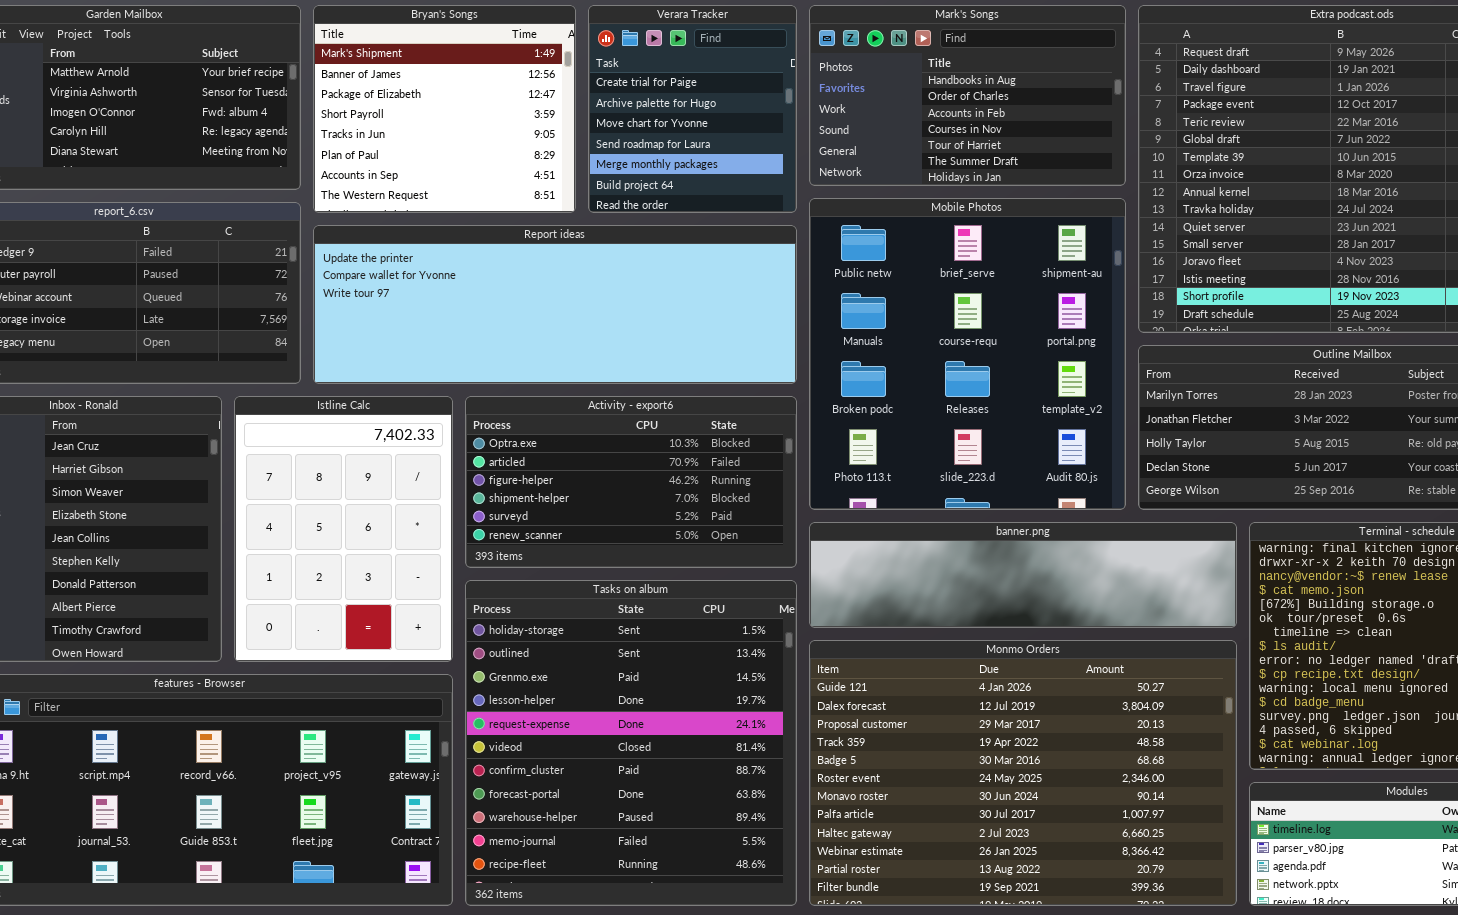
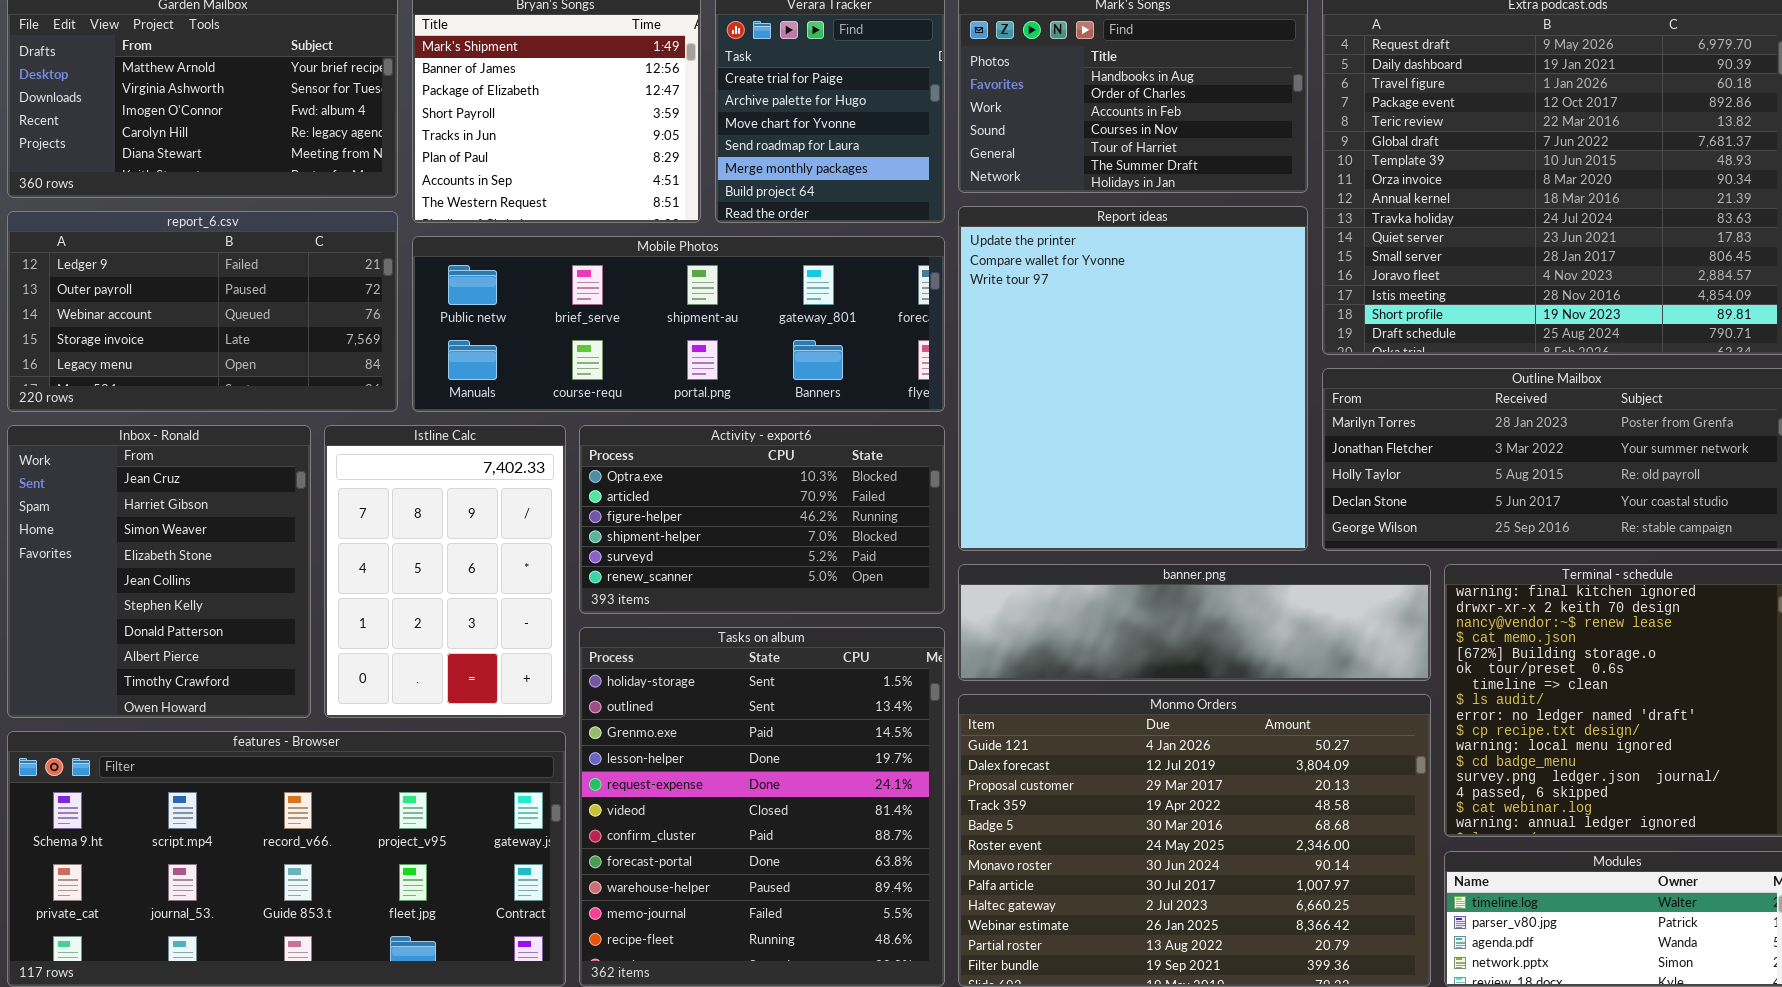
Mobile Photos: [809,198,1126,510] -> [412,236,945,412], moved, resized
Report ideas: [313,225,797,384] -> [958,206,1308,551], moved, resized

